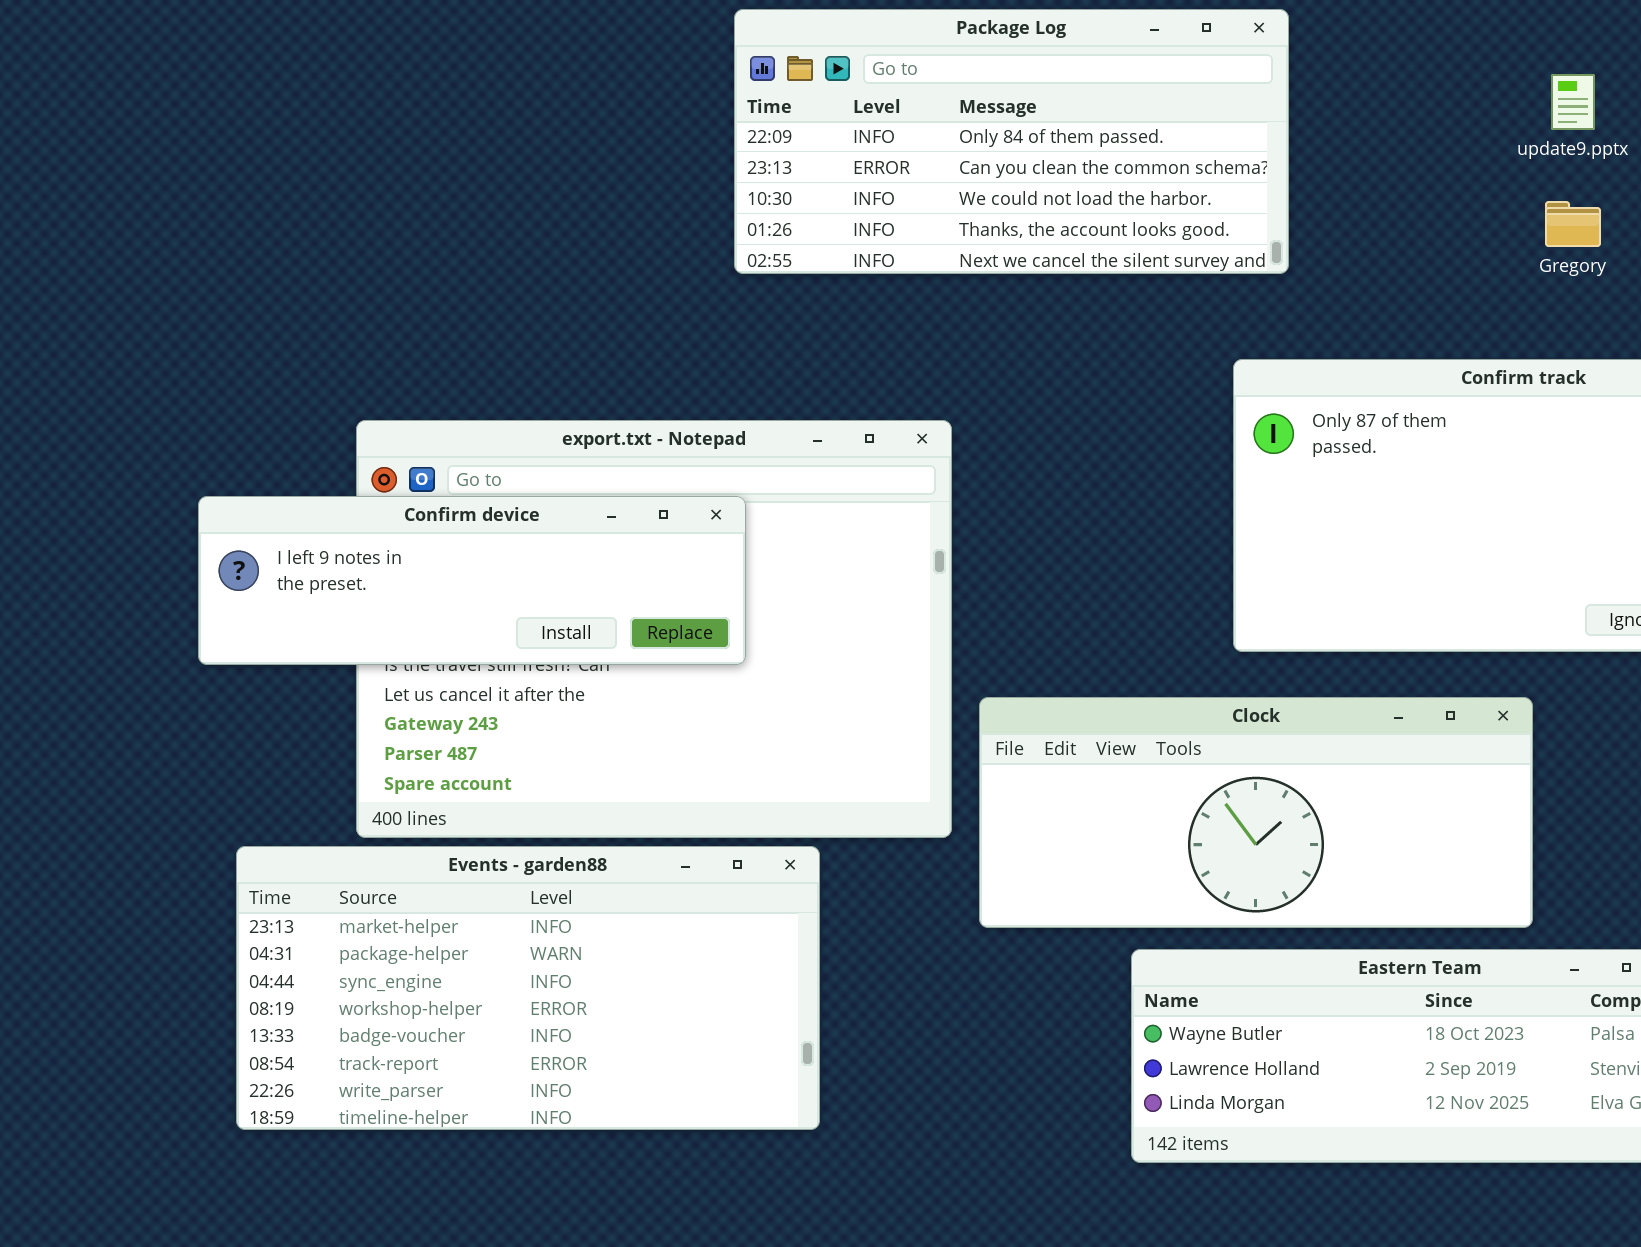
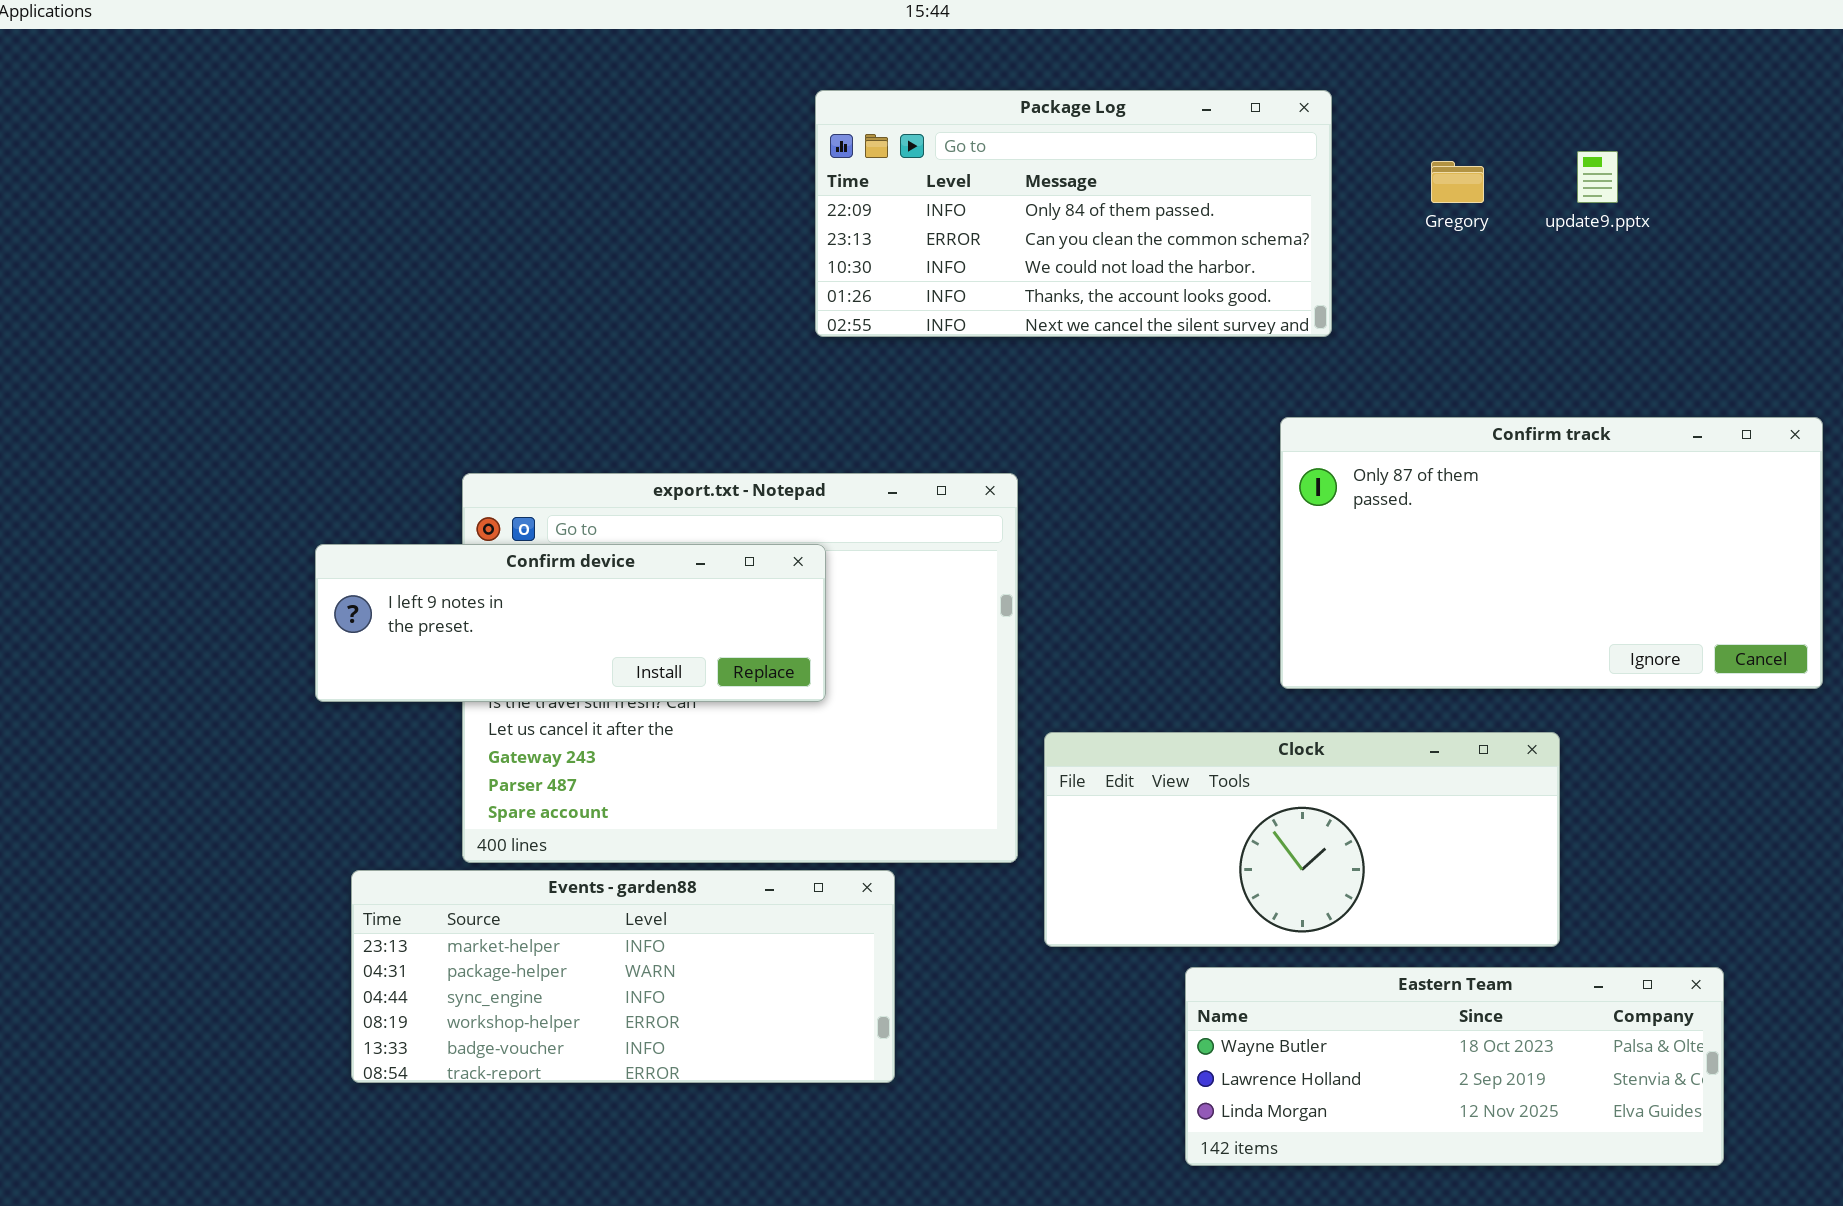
Gregory: [1545,201,1601,247] -> [1431,161,1484,203], moved
Events - garden88: [236,846,820,1130] -> [351,870,895,1083], resized

